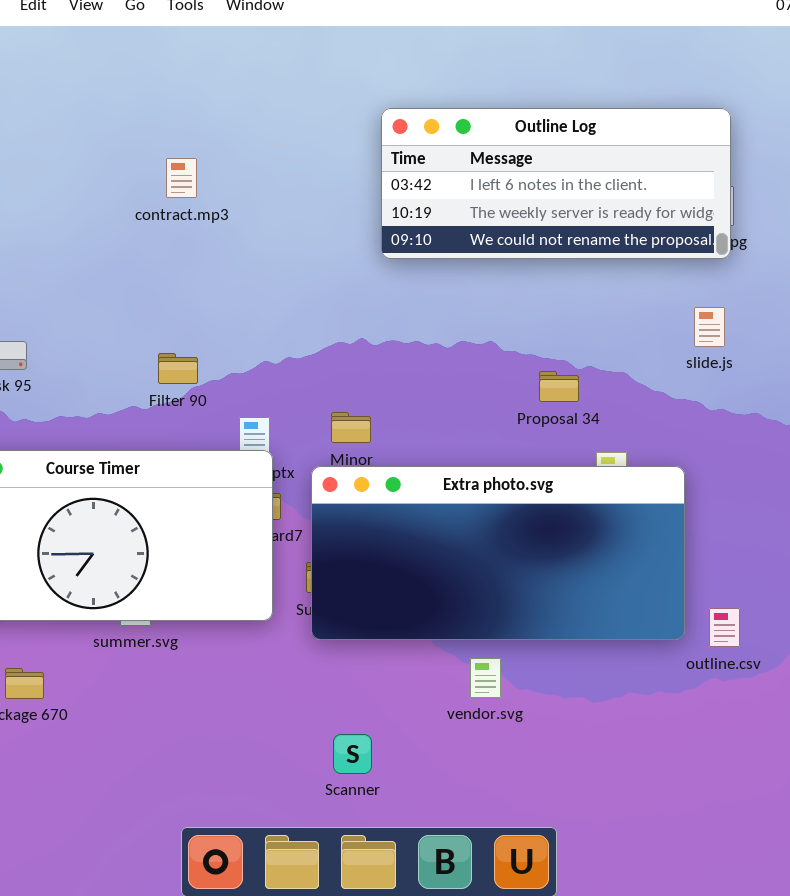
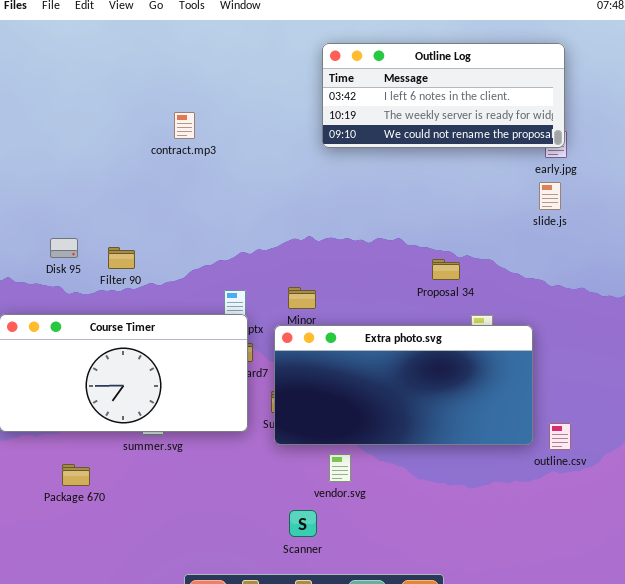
Outline Log: [381,108,731,259] -> [322,43,565,148], moved
slide.js: [694,307,725,347] -> [539,182,561,210], moved
Filter 90: [158,353,198,384] -> [108,247,135,269], moved
vendor.svg: [470,658,501,698] -> [329,454,351,482], moved

